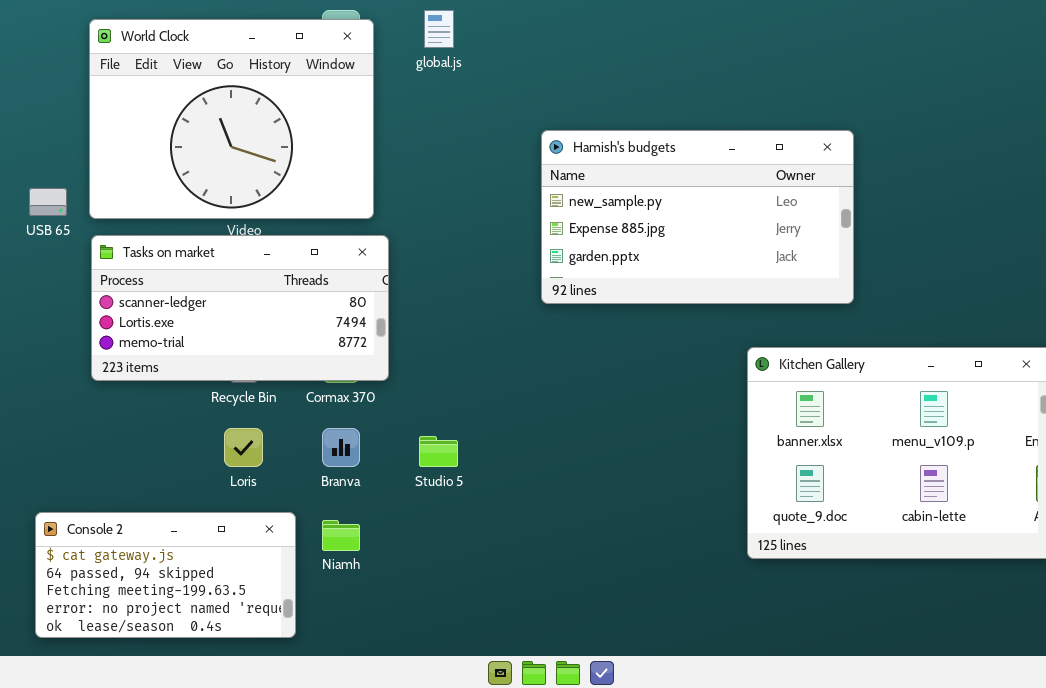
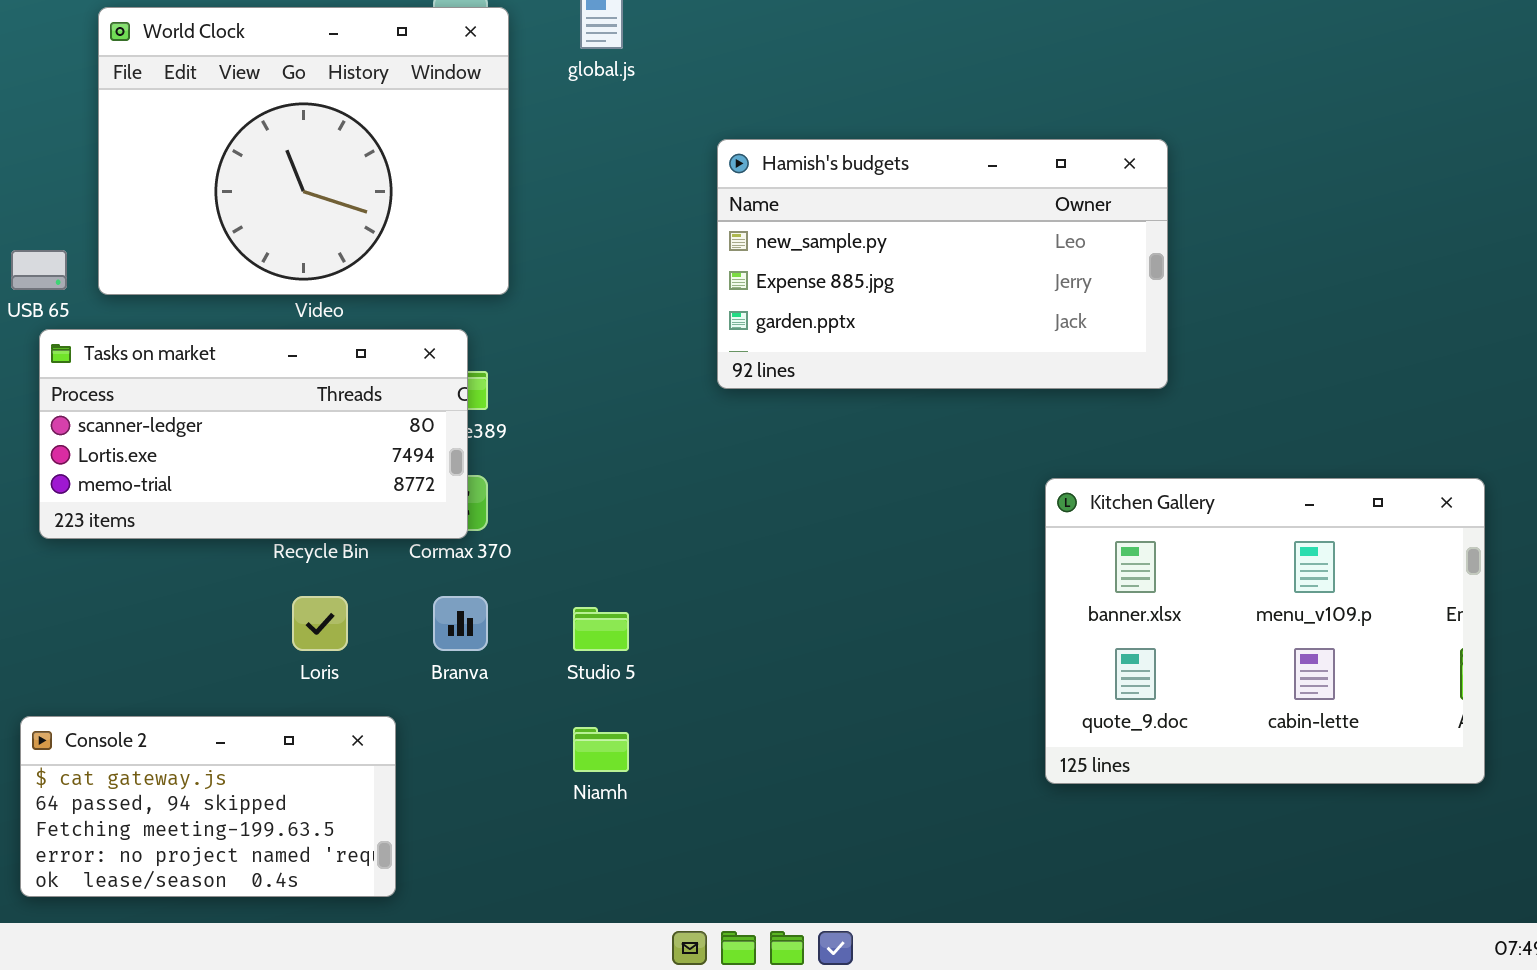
Hamish's budgets: [541,130,854,304] -> [717,139,1168,389], moved
Tasks on market: [91,235,389,381] -> [39,329,468,539], moved
Niamh: [322,520,360,551] -> [573,727,629,772], moved

